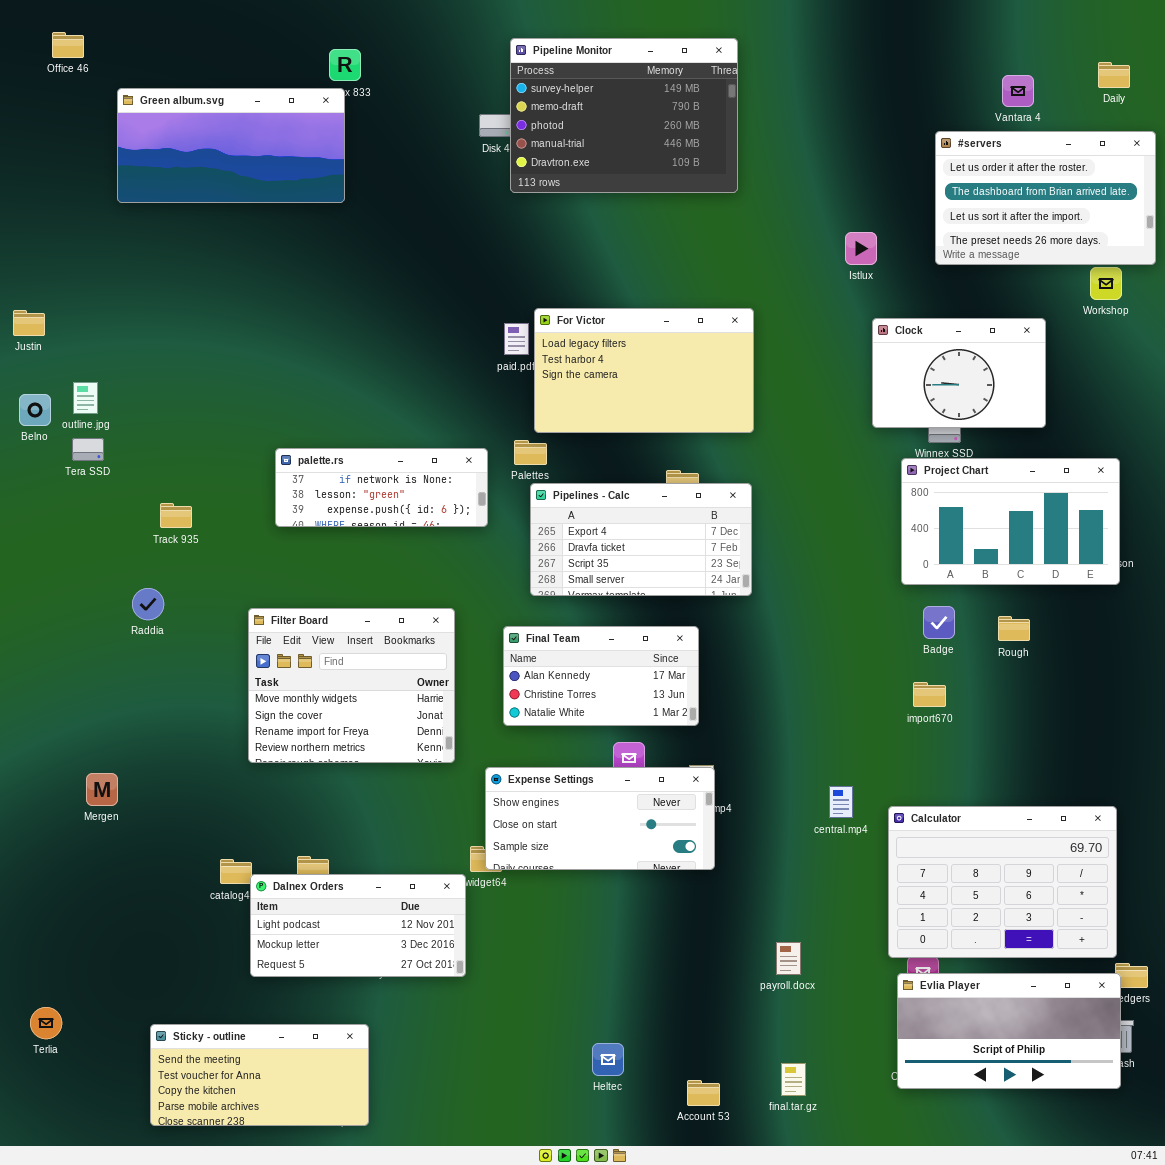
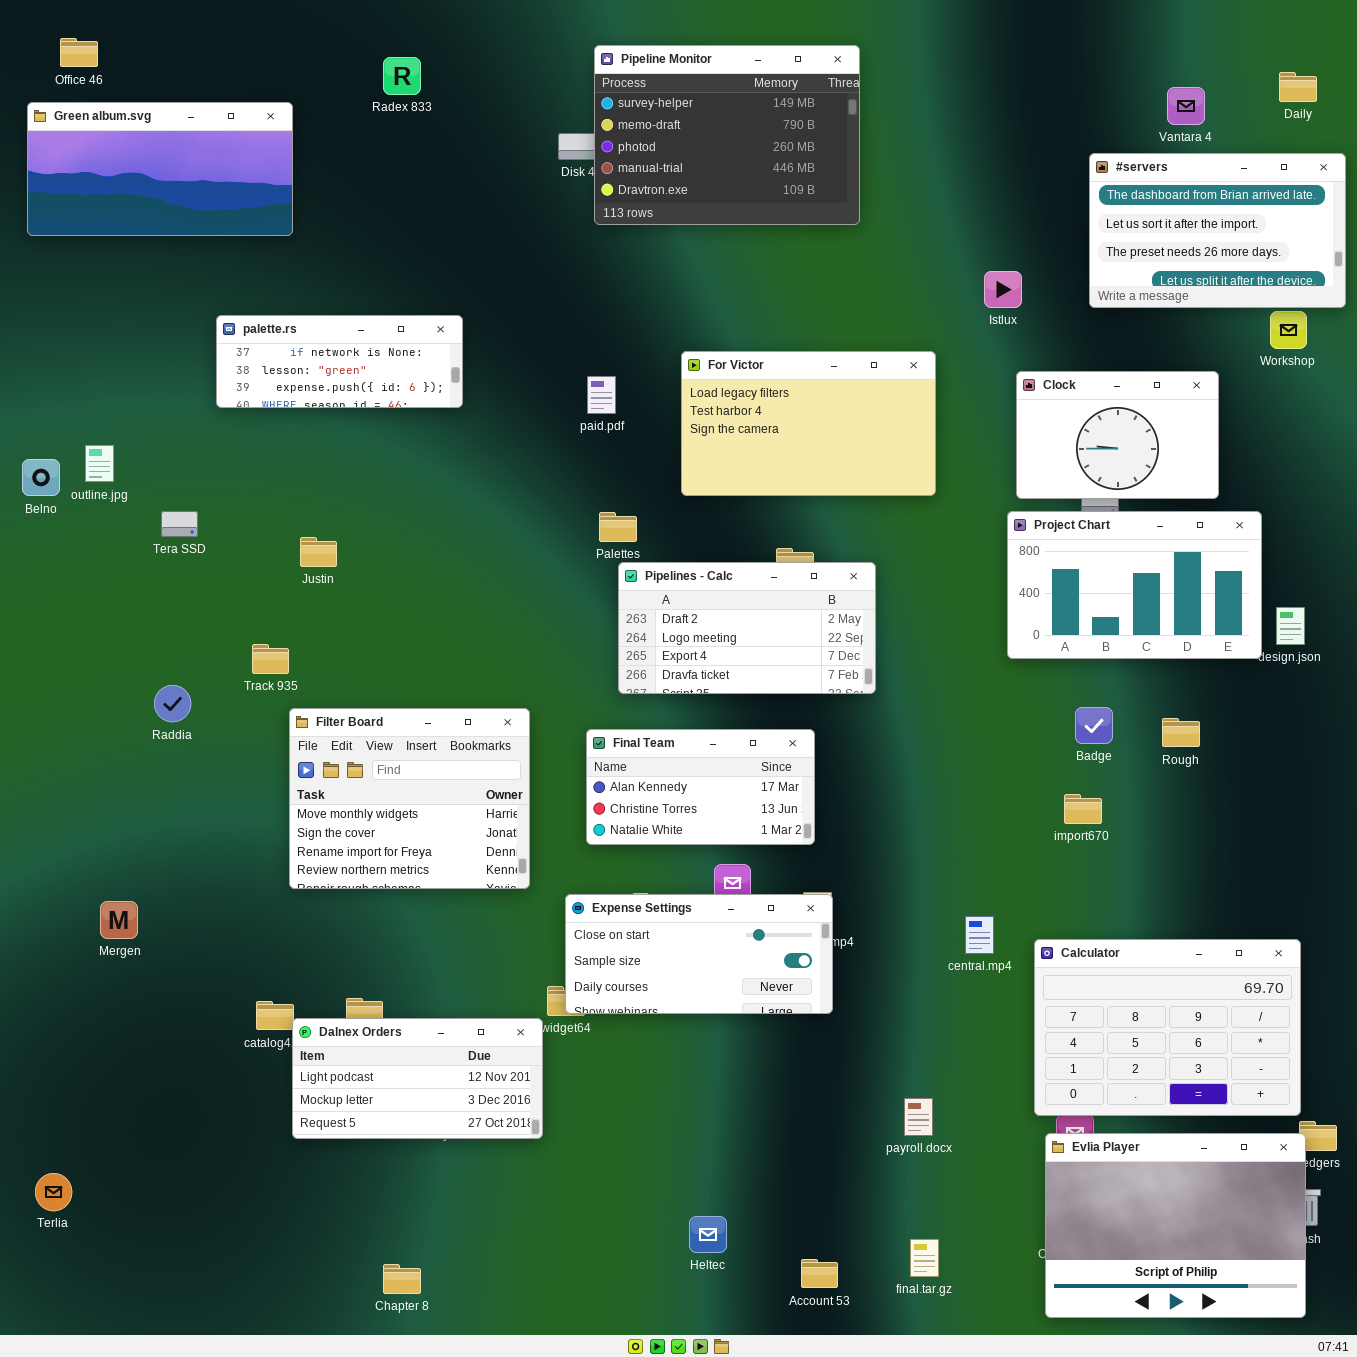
Green album.svg: [117,88,345,203] -> [27,102,293,236], moved
#servers: [935,131,1156,265] -> [1089,153,1346,308], scrolled down 1 row
For Victor: [534,308,754,433] -> [681,351,936,496], moved
Justin: [13,310,45,336] -> [300,537,337,567], moved
Tera SSD: [72,438,104,461] -> [161,511,198,537], moved
palette.rs: [275,448,488,527] -> [216,315,463,408], moved
Project Chart: [901,458,1120,585] -> [1007,511,1262,659], moved
Pipelines - Calc: [530,483,752,596] -> [618,562,876,694], scrolled up 2 rows
Track 935: [160,503,192,528] -> [252,644,289,674], moved
Expense Settings: [485,767,715,870] -> [565,894,833,1014], scrolled down 1 row
Evlia Player: [897,973,1121,1089] -> [1045,1133,1306,1318], resized
Sticky - outline: [150,1024,369,1126] -> none, closed

